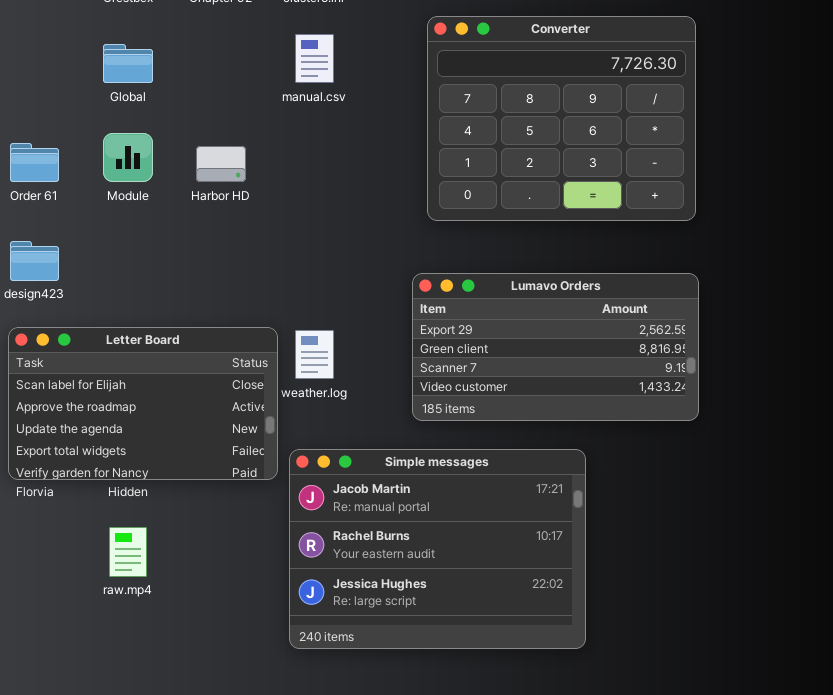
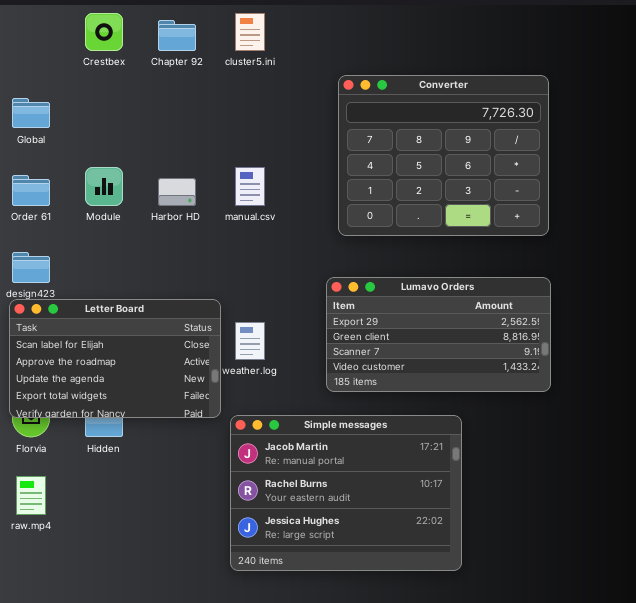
manual.csv: [295,34,334,83] -> [235,167,265,206], moved
Global: [103,44,153,83] -> [12,98,50,128], moved
Letter Board: [8,327,278,480] -> [9,299,221,418], moved
raw.mp4: [109,527,147,577] -> [16,476,46,515], moved

